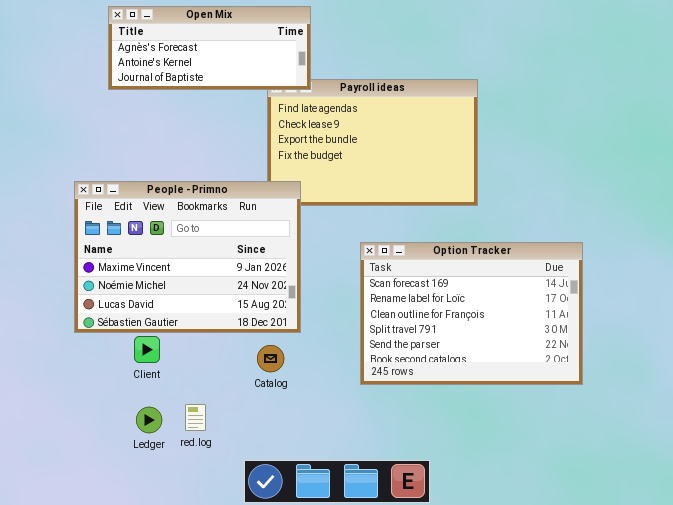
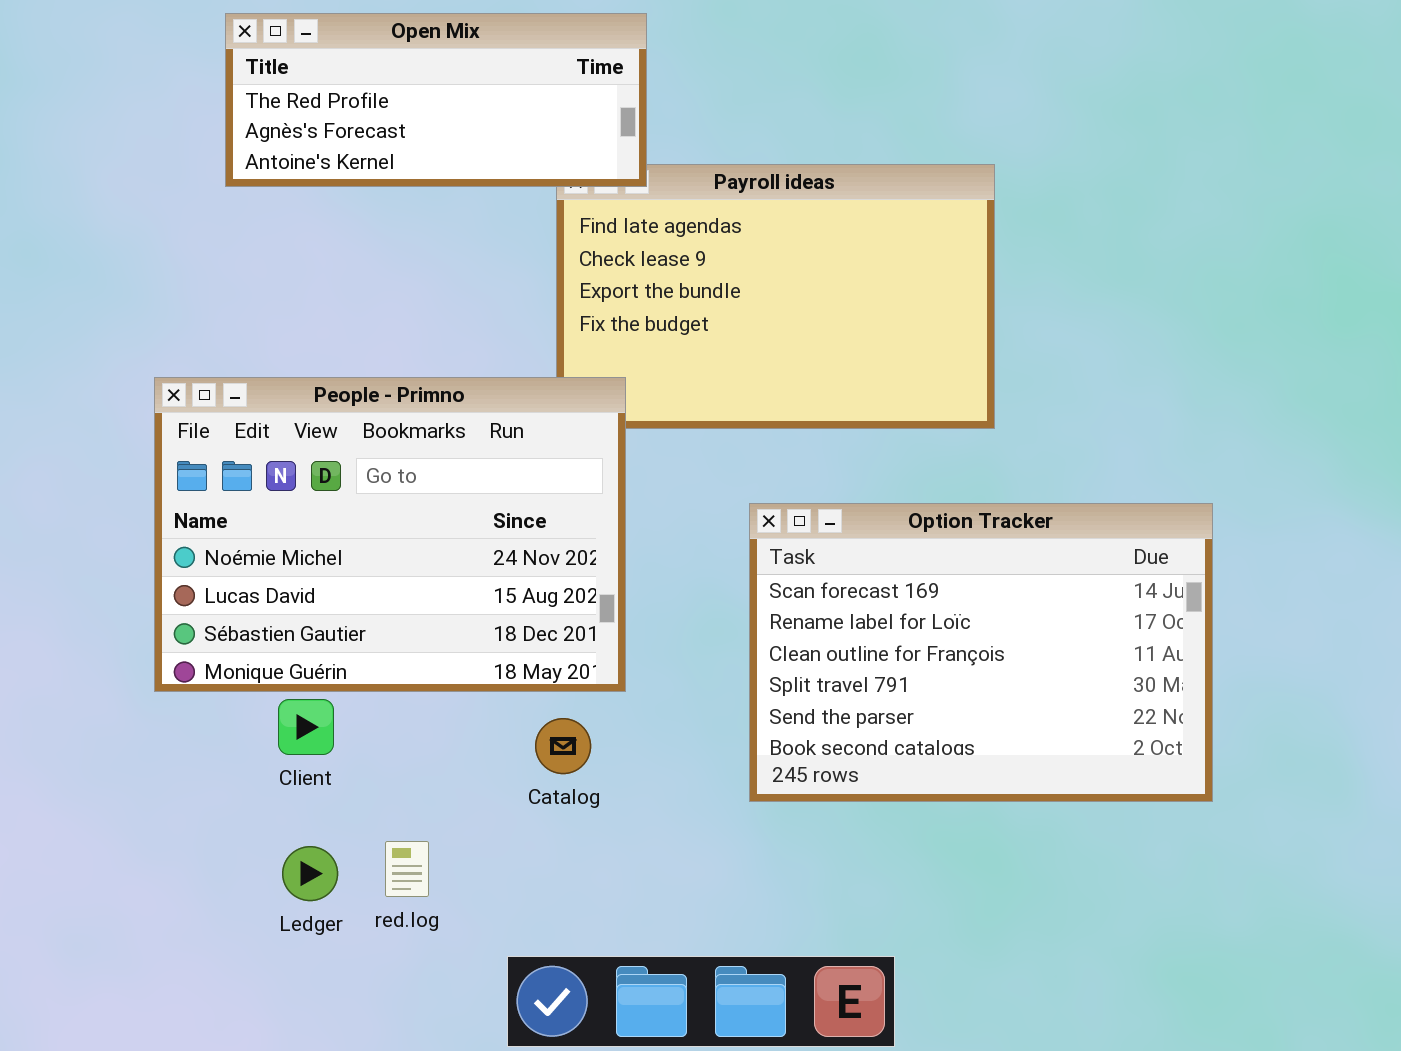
Open Mix: [108,6,311,90] -> [225,13,647,187], scrolled up 1 row
People - Primno: [74,181,301,333] -> [154,377,626,692], scrolled down 1 row

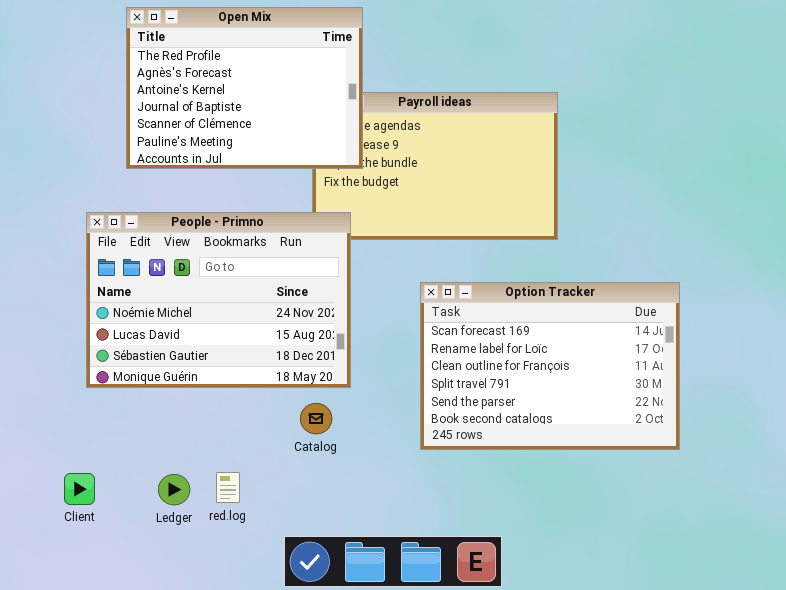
Open Mix: [225,13,647,187] -> [126,7,363,169], resized
Client: [278,699,334,755] -> [64,473,95,505], moved

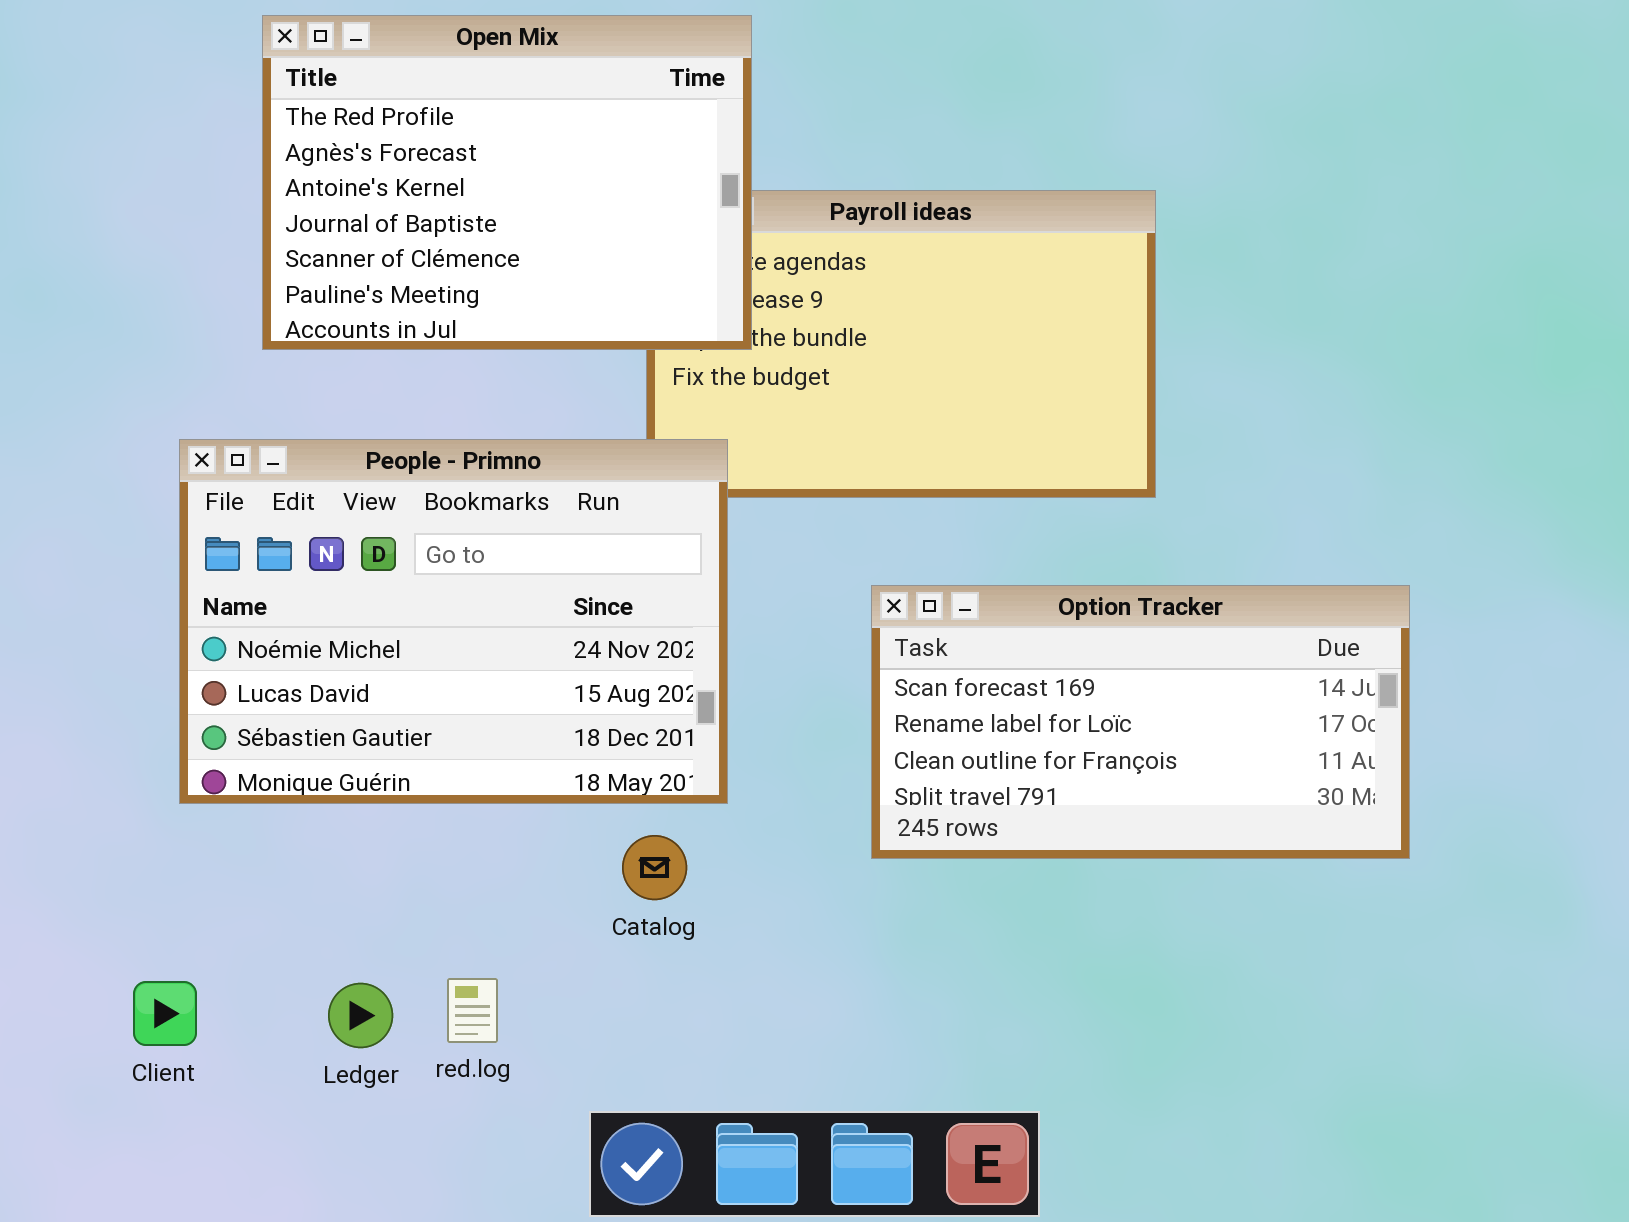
Option Tracker: [420,282,680,450] -> [871,585,1410,859], resized

